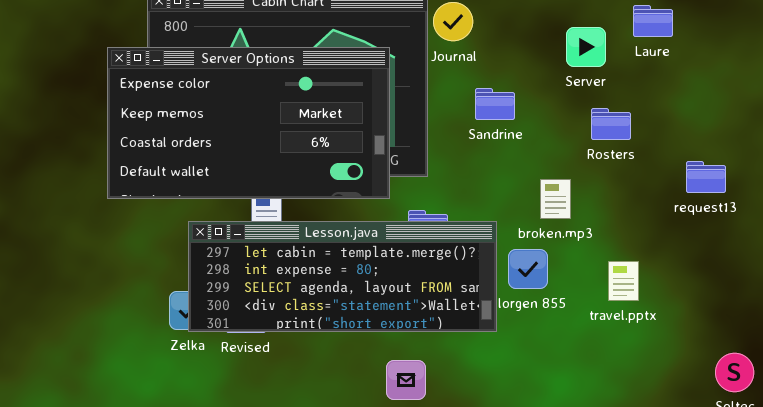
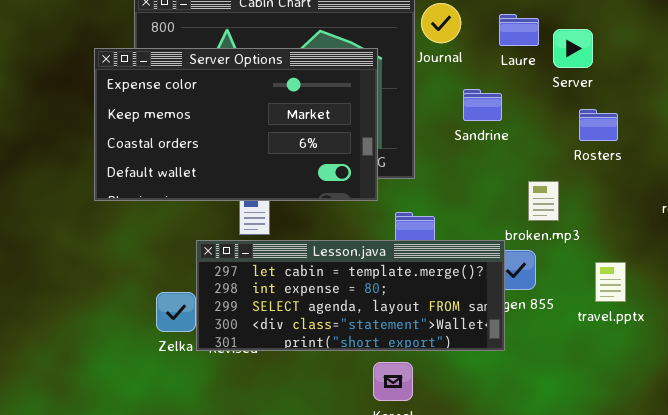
Laure: [633,5,673,37] -> [499,14,539,46], moved
Lesson.java: [188,221,497,332] -> [196,240,505,351], moved

